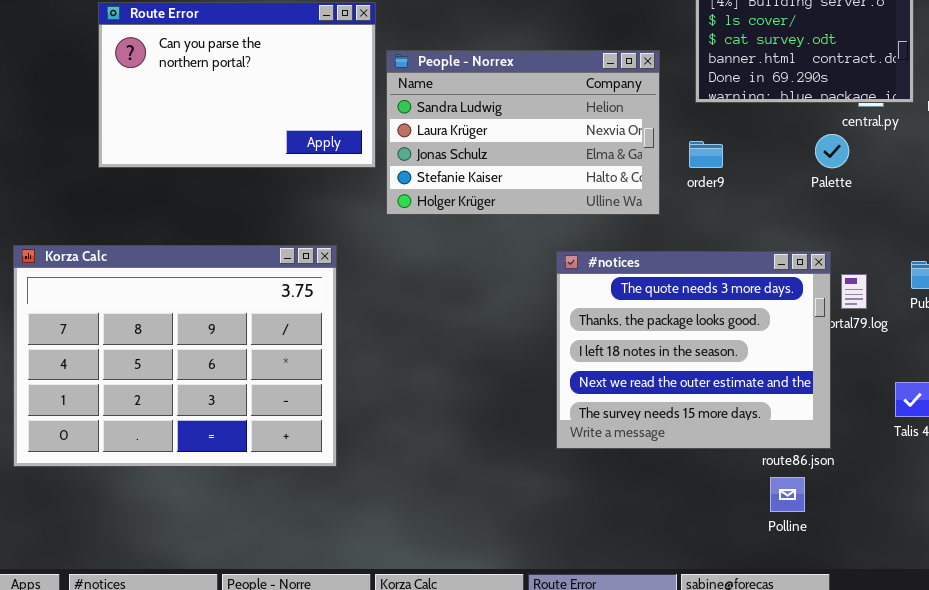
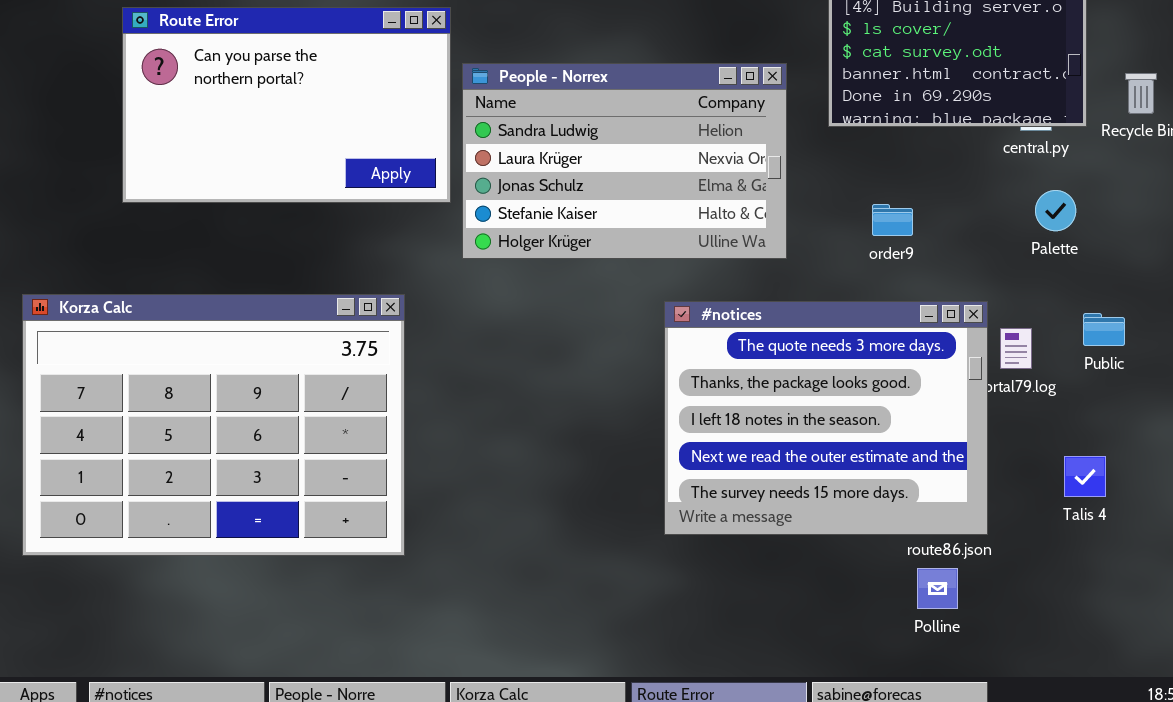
Palette: [815,134,849,168] -> [1035,190,1076,231], moved
order9: [689,141,723,168] -> [872,204,913,236], moved

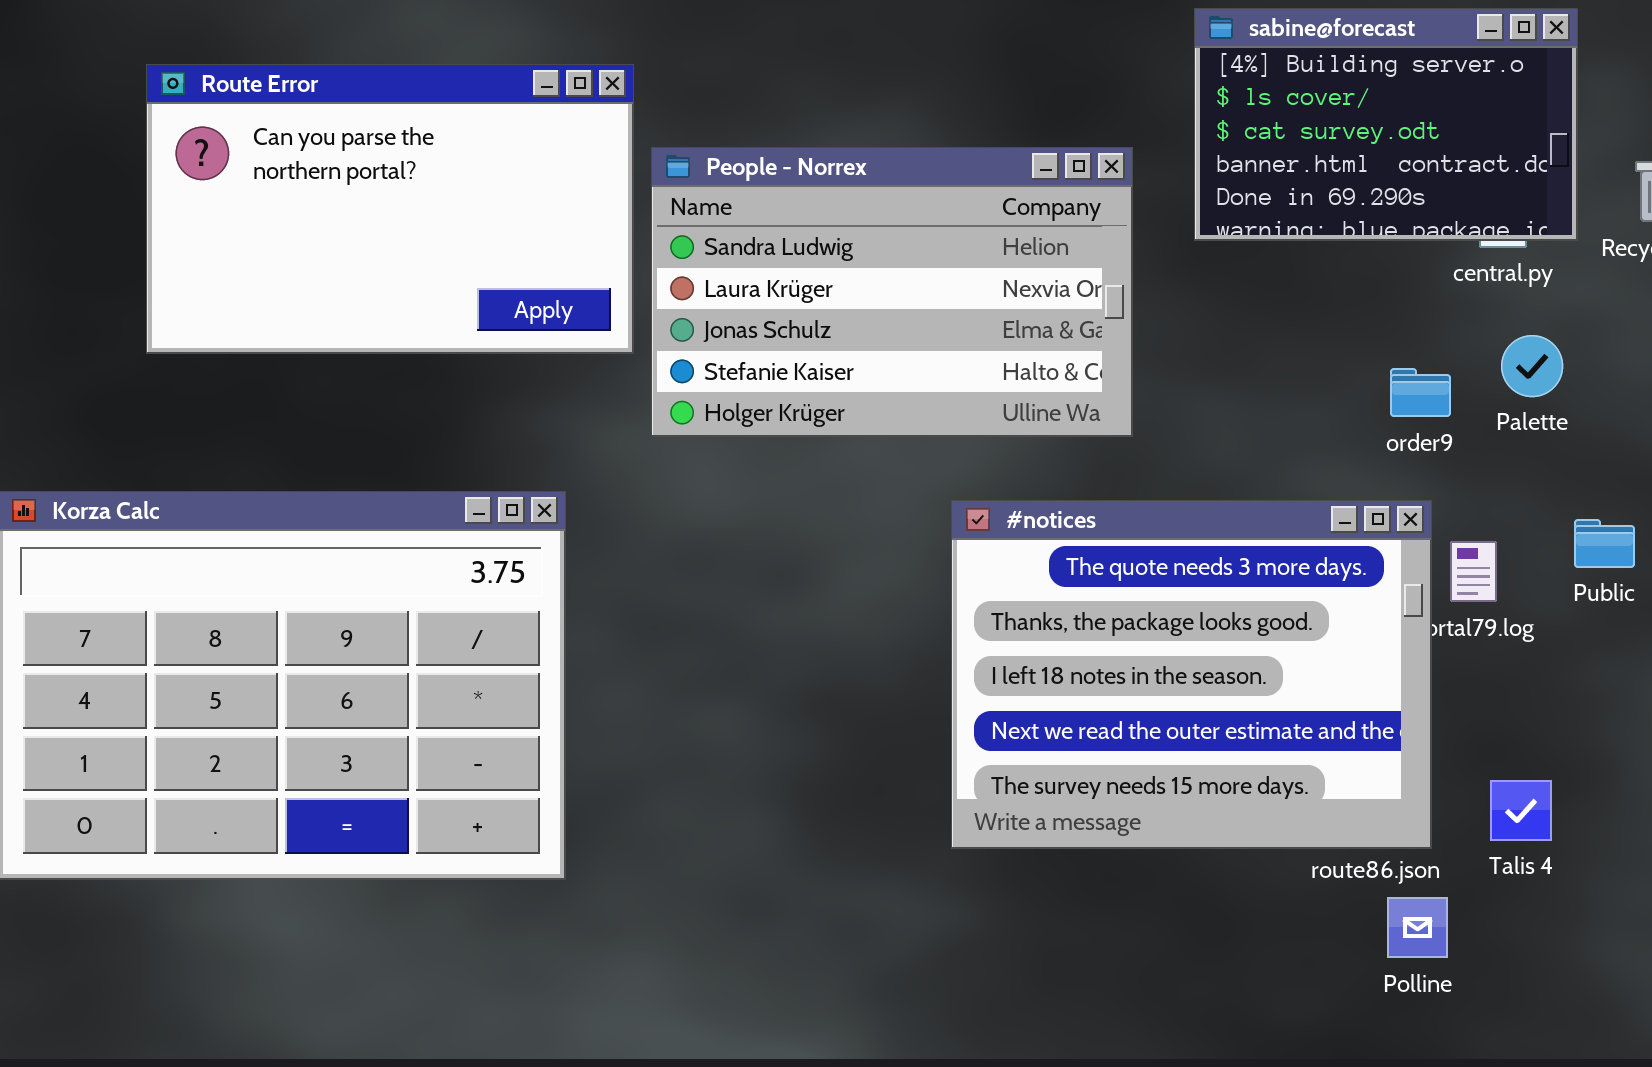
order9: [872,204,913,236] -> [1390,368,1451,417], moved
Talis 4: [1064,456,1106,497] -> [1490,780,1552,841], moved
Polline: [917,568,958,609] -> [1387,897,1448,958], moved

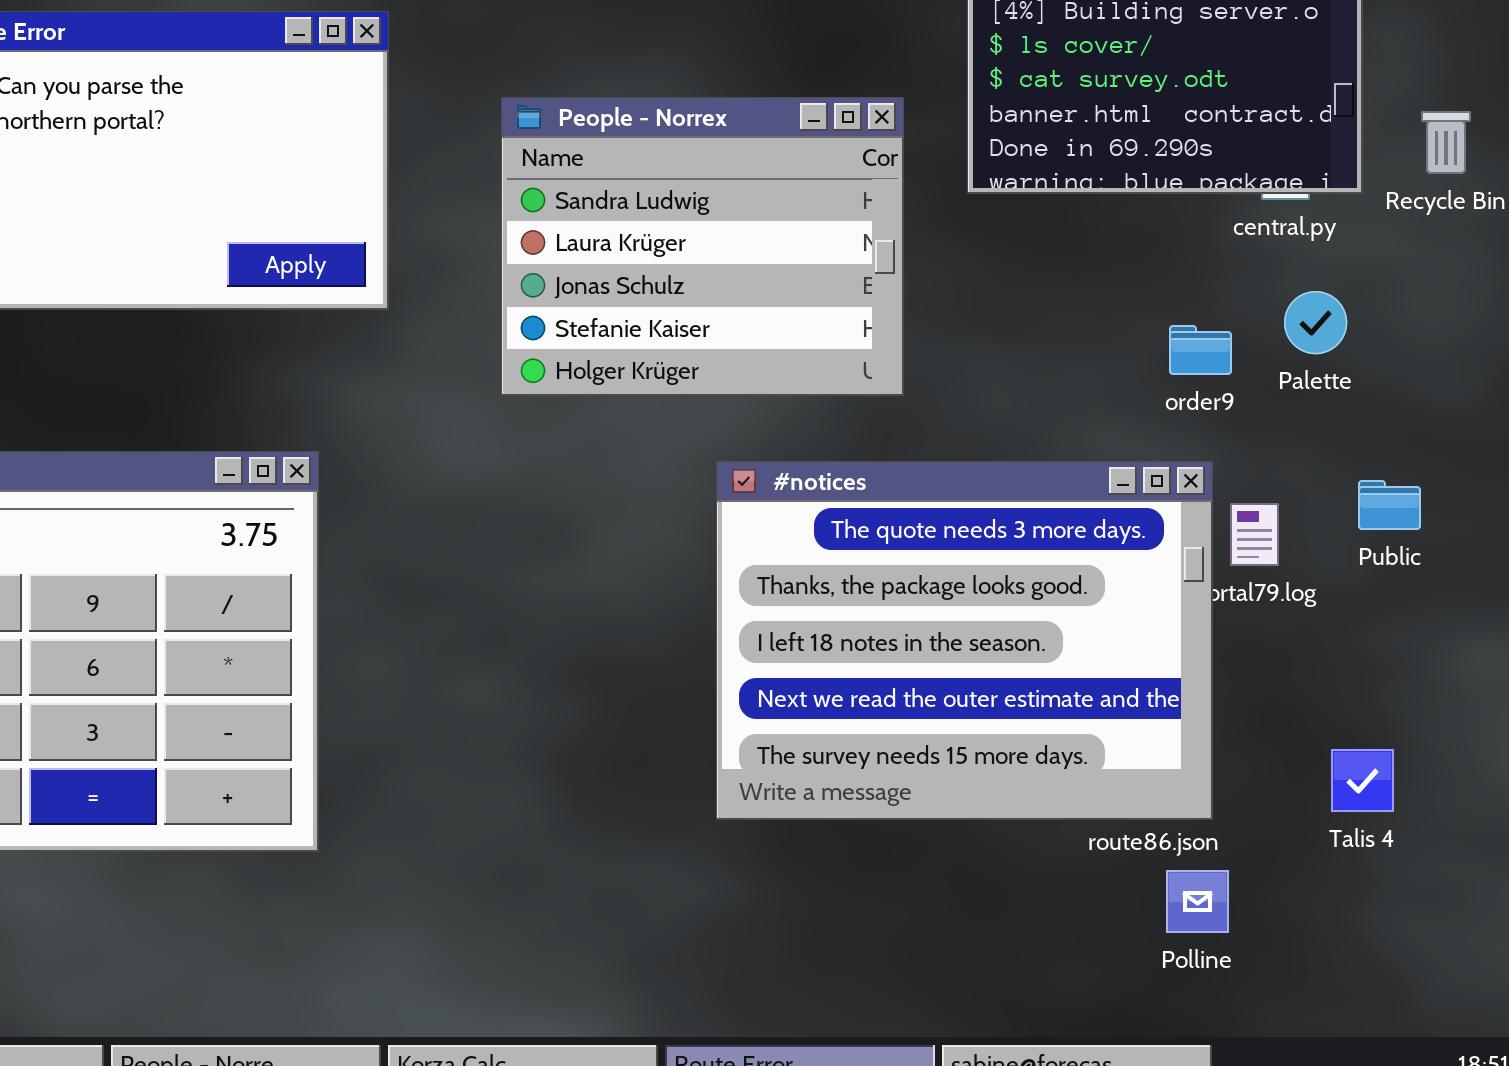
People - Norrex: [651,147,1133,437] -> [501,97,904,396], resized
Talis 4: [1490,780,1552,841] -> [1331,749,1394,812], moved

